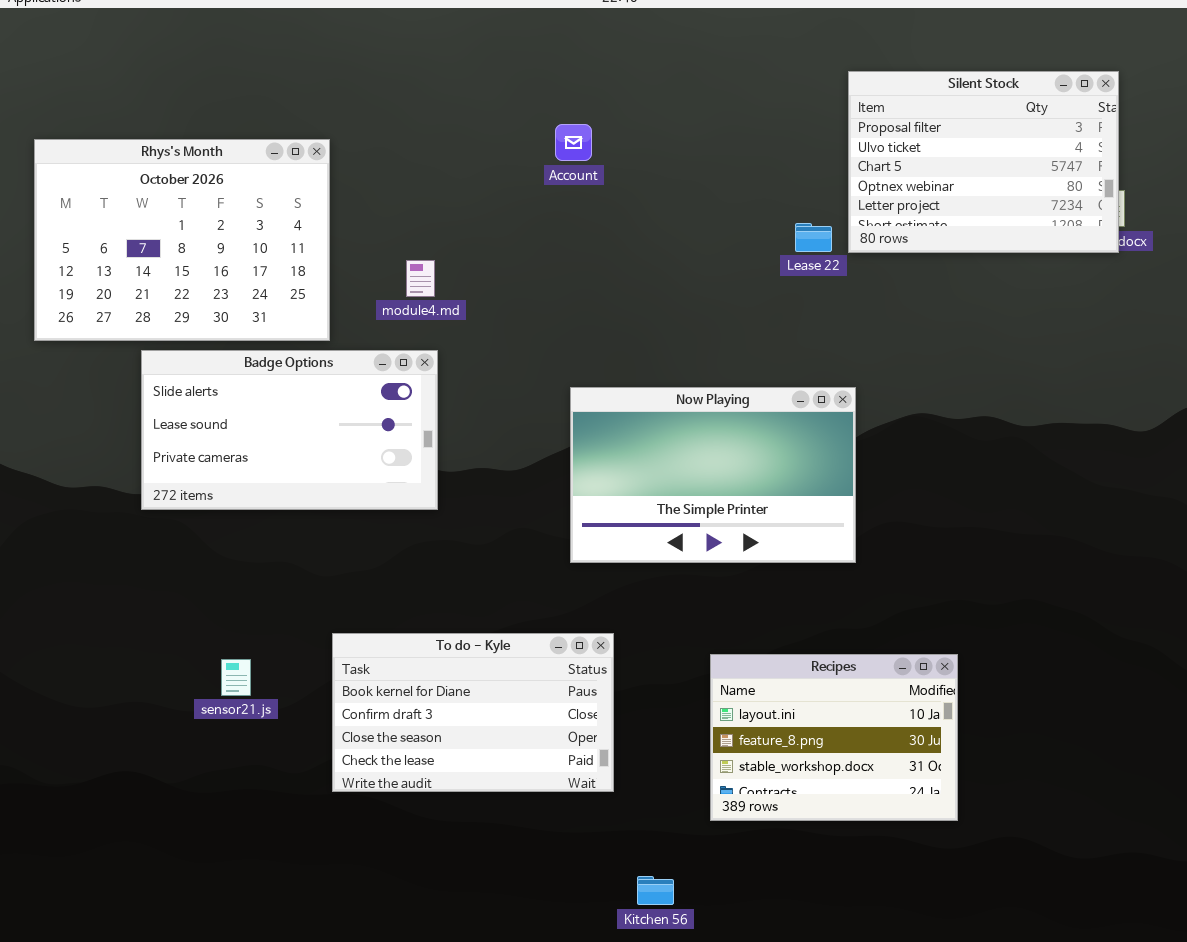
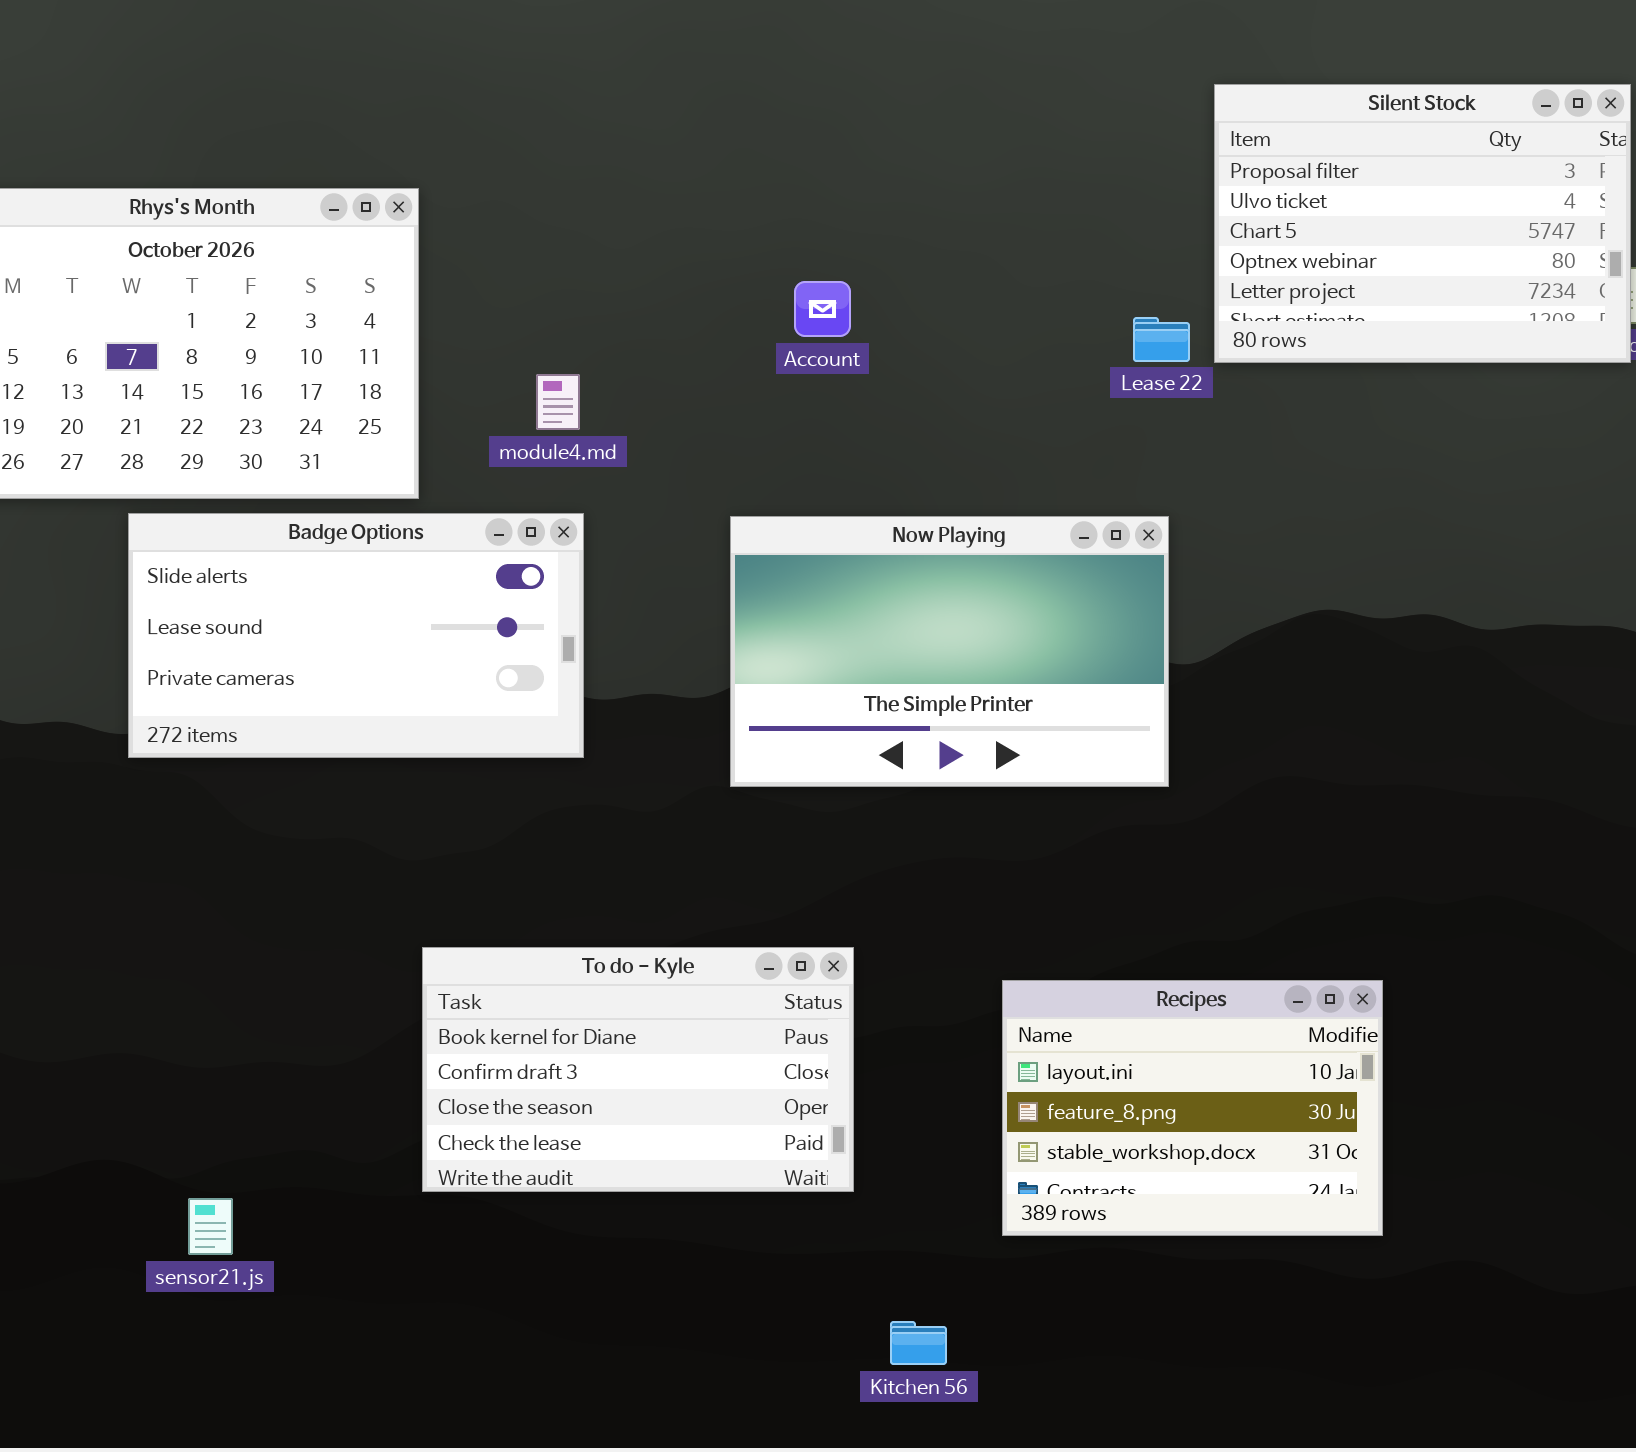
Account: [555,124,592,161] -> [794,281,851,337], moved
Now Playing: [570,387,856,563] -> [730,516,1169,787], moved
sensor21.js: [221,659,251,696] -> [188,1198,233,1255], moved

